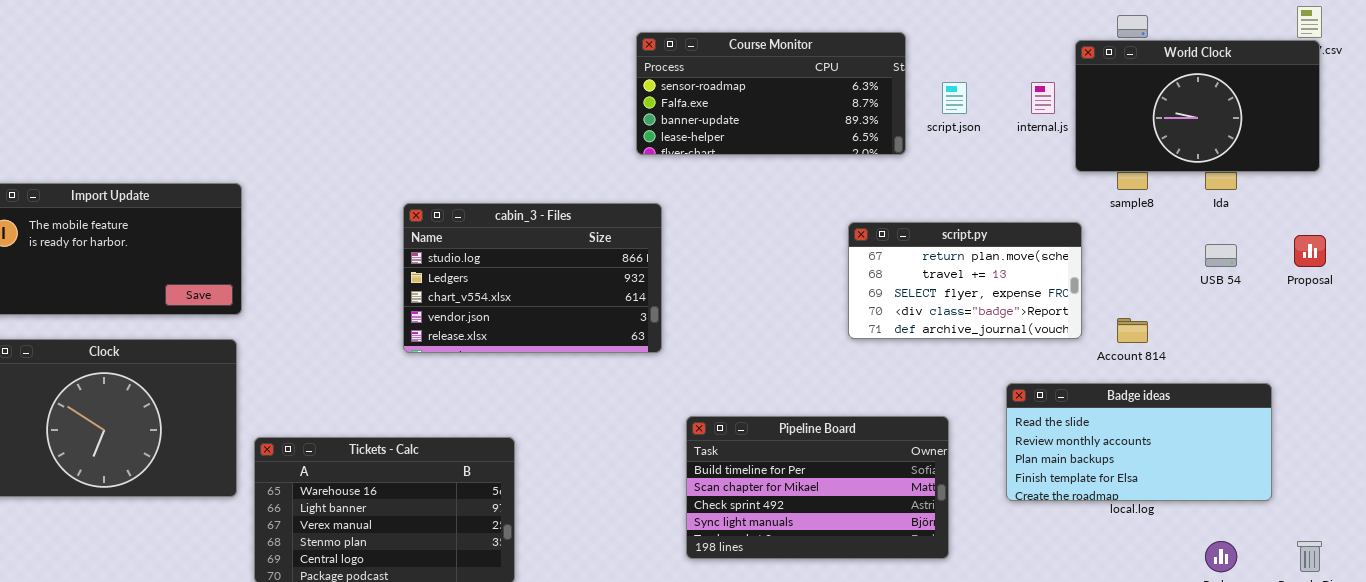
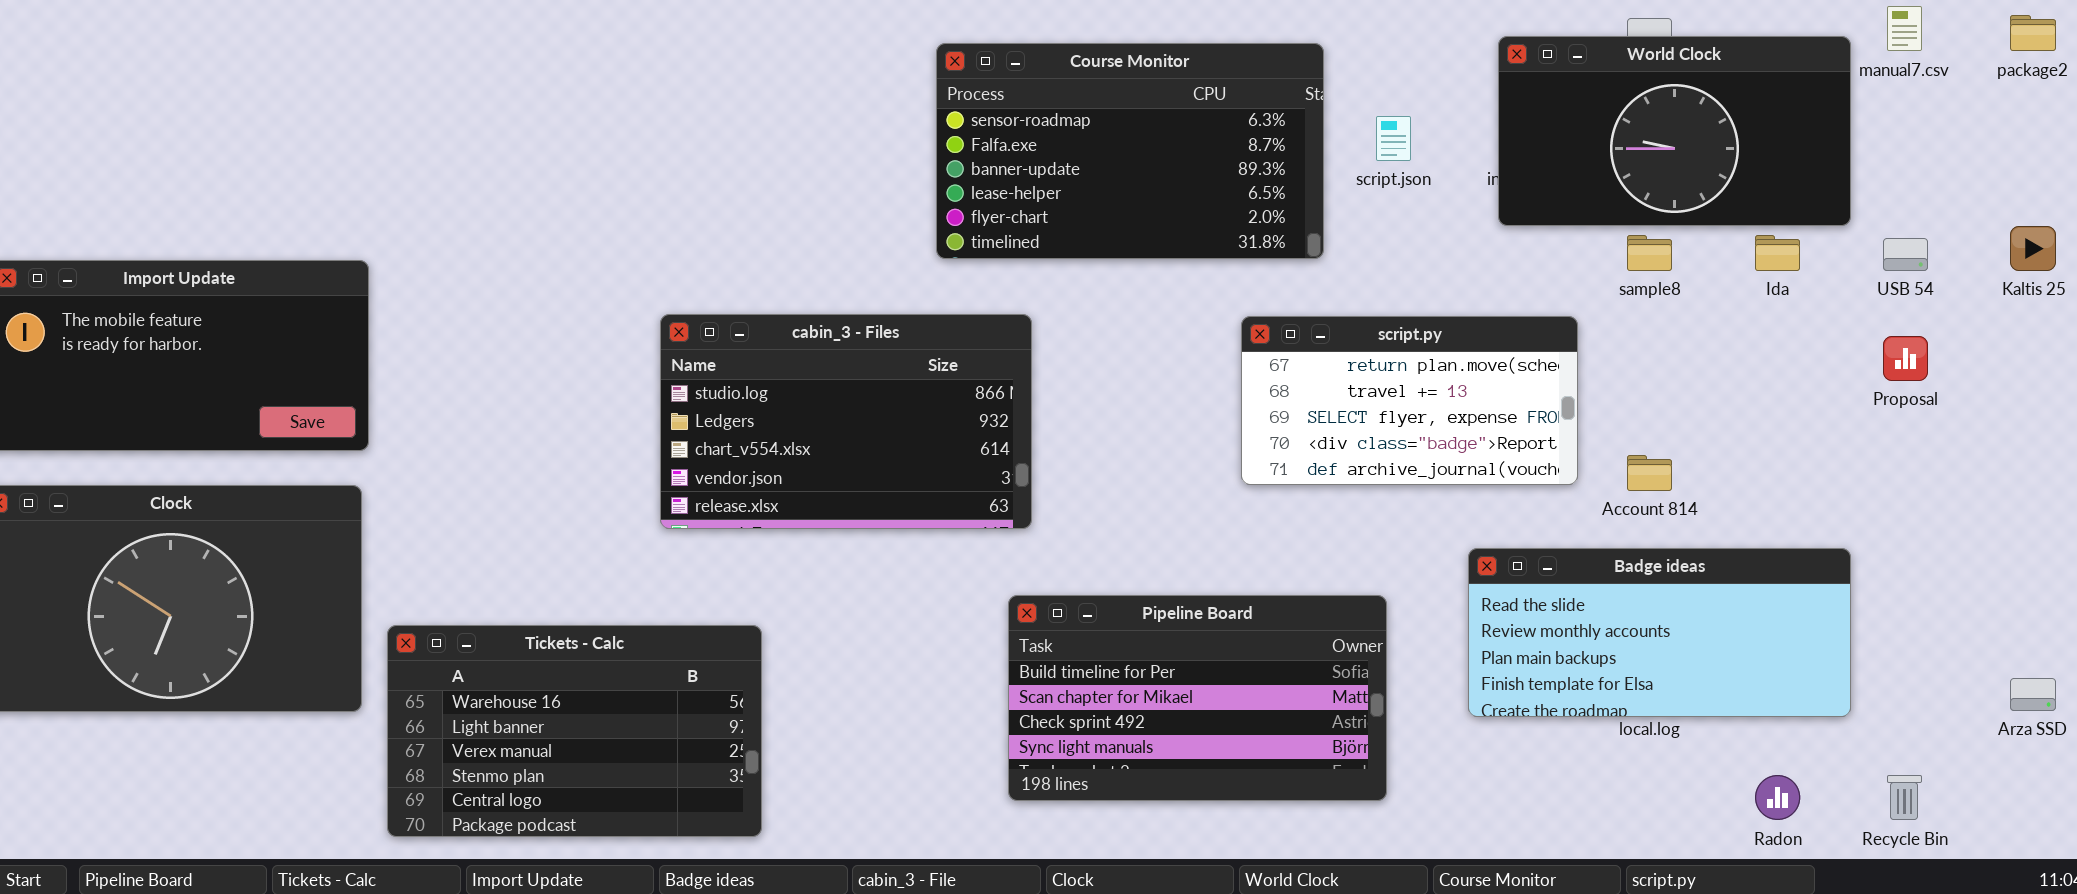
Course Monitor: [636,32,906,155] -> [936,43,1324,259], resized
World Clock: [1075,40,1320,172] -> [1498,36,1851,226], moved
cabin_3 - Files: [403,203,662,353] -> [660,314,1032,529], moved
USB 54: [1205,244,1237,267] -> [1883,238,1928,271], moved

